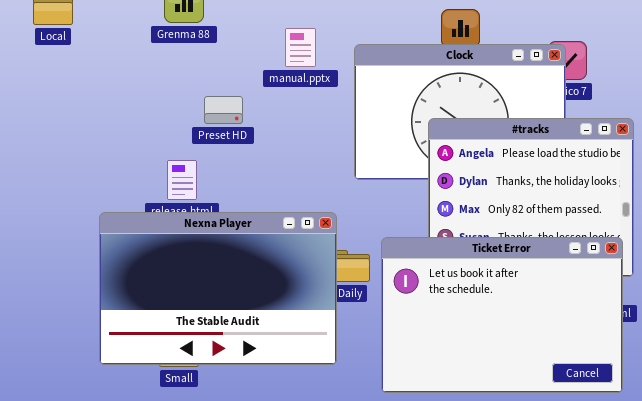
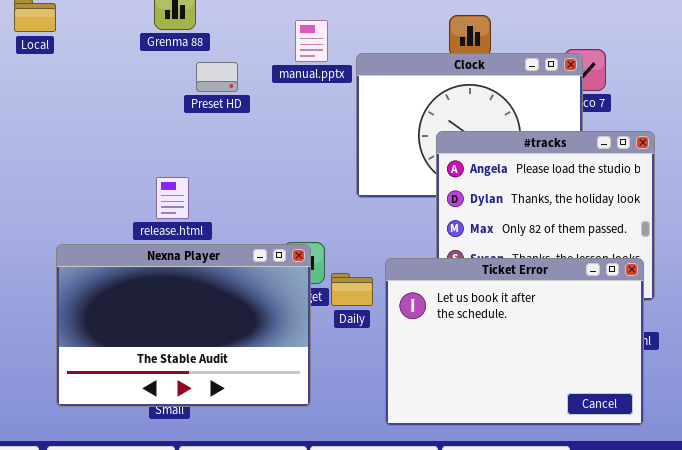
manual.pptx: [285,28,316,67] -> [295,20,328,62], moved
Preset HD: [204,96,243,124] -> [196,62,238,92], moved
Nexna Player: [99,212,337,365] -> [56,244,311,407], moved

